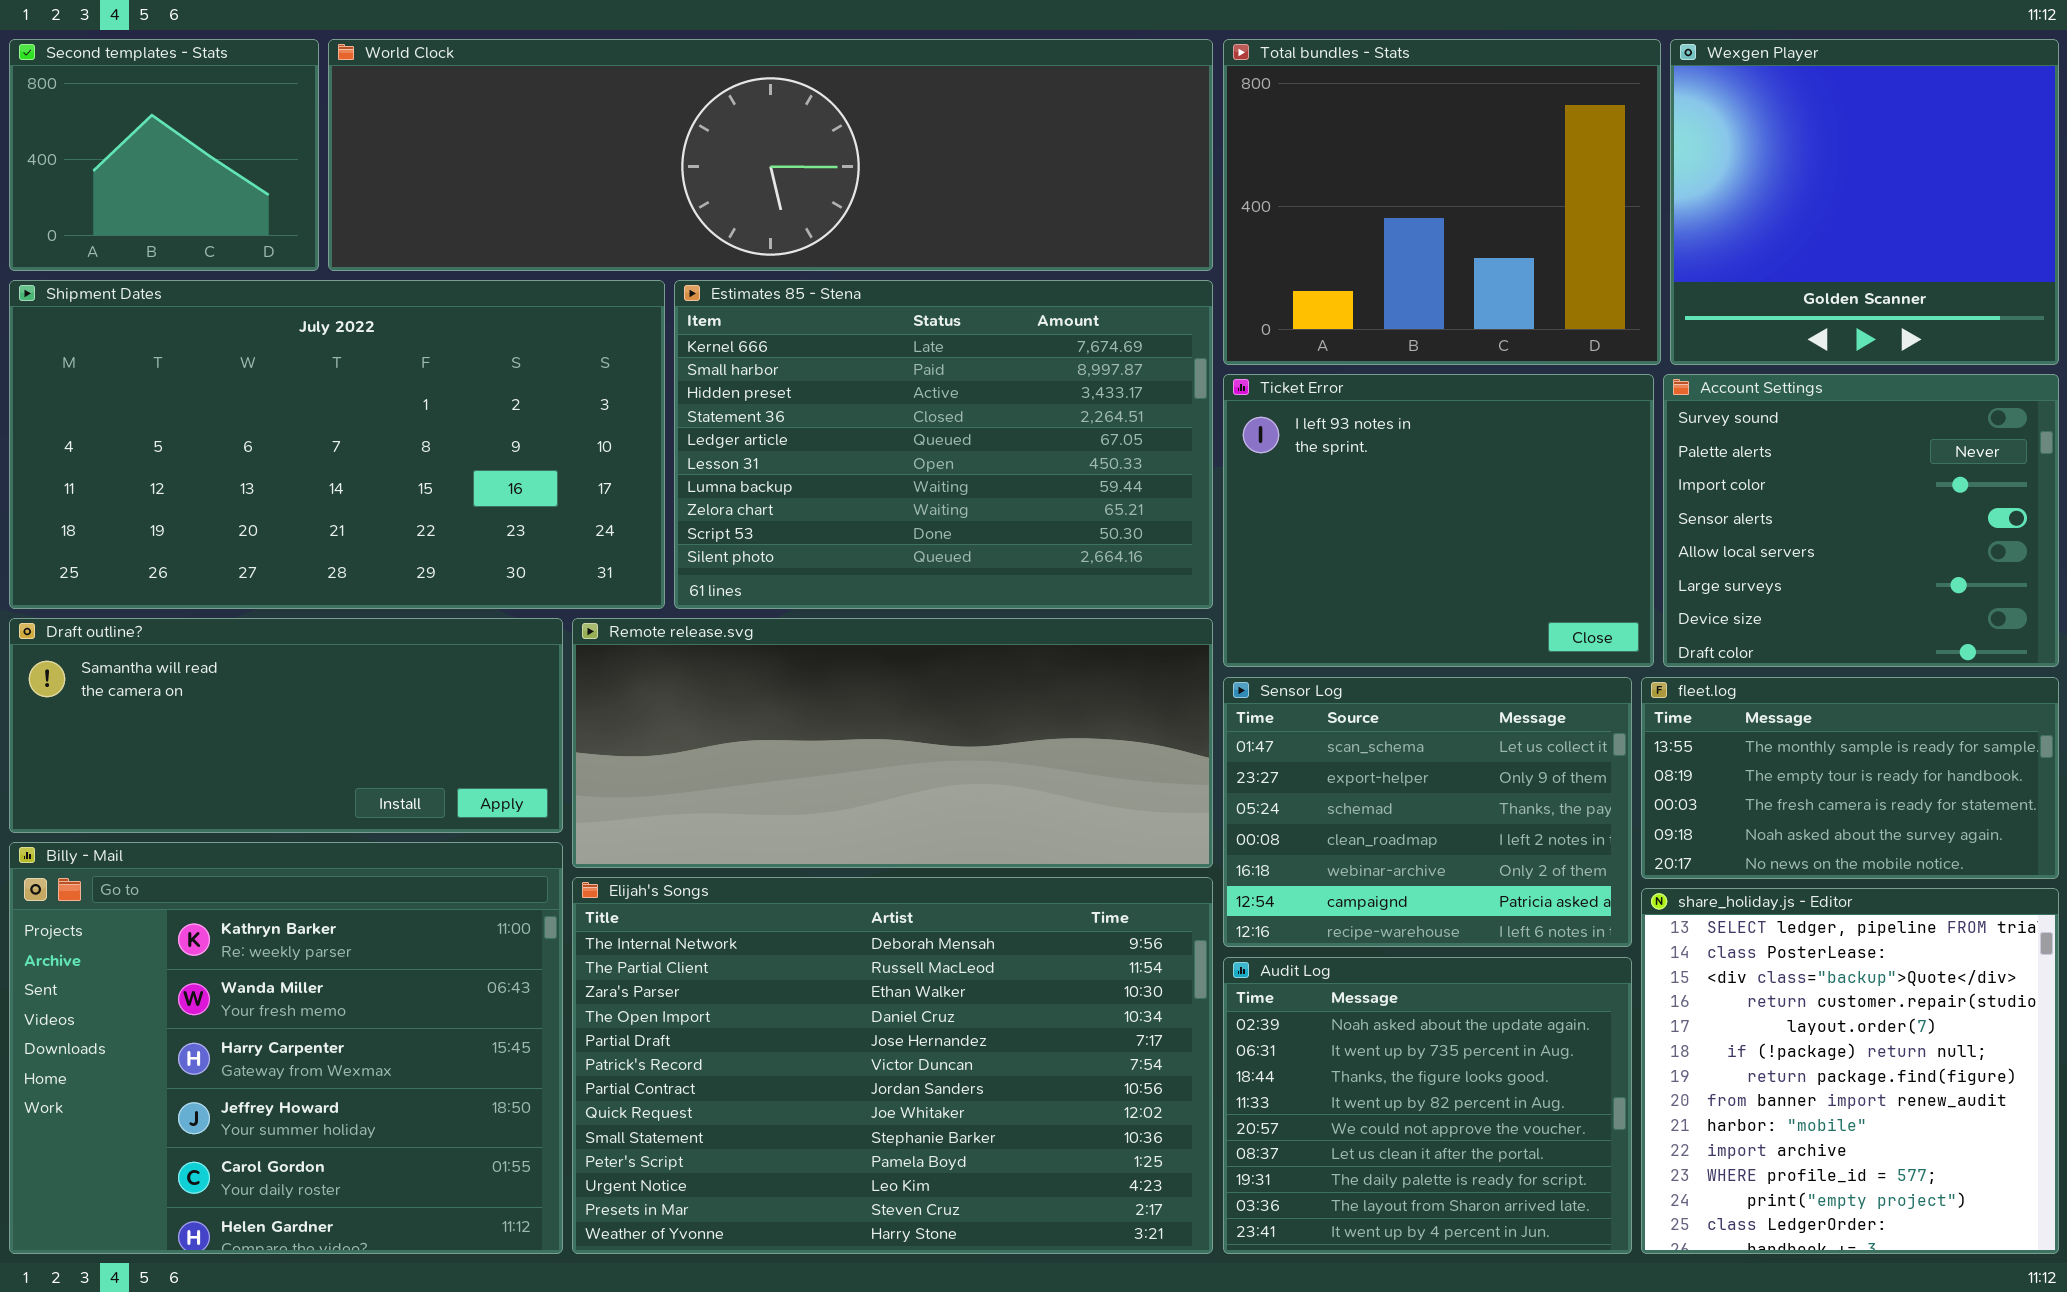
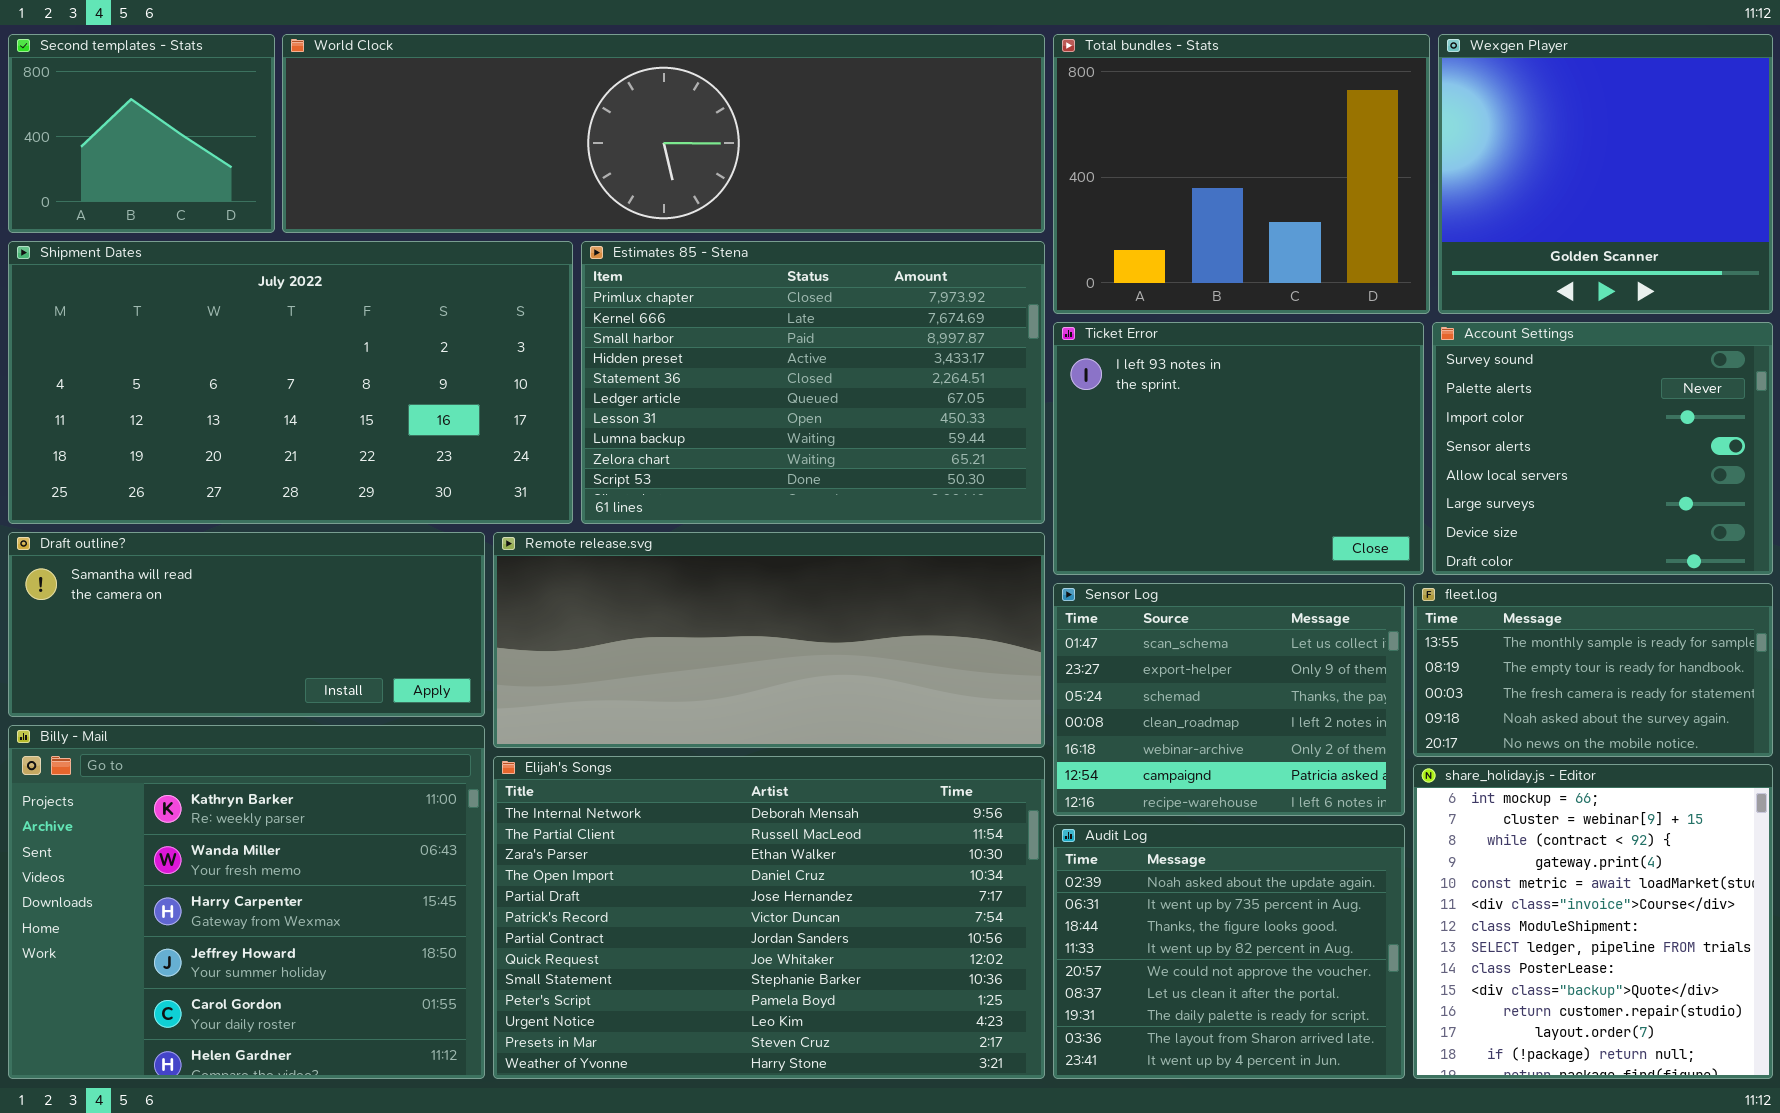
Estimates 85 - Stena: [674,280,1213,609] -> [581,241,1045,524], scrolled up 1 row
share_holiday.js - Editor: [1641,888,2059,1254] -> [1413,764,1773,1079], scrolled up 7 rows

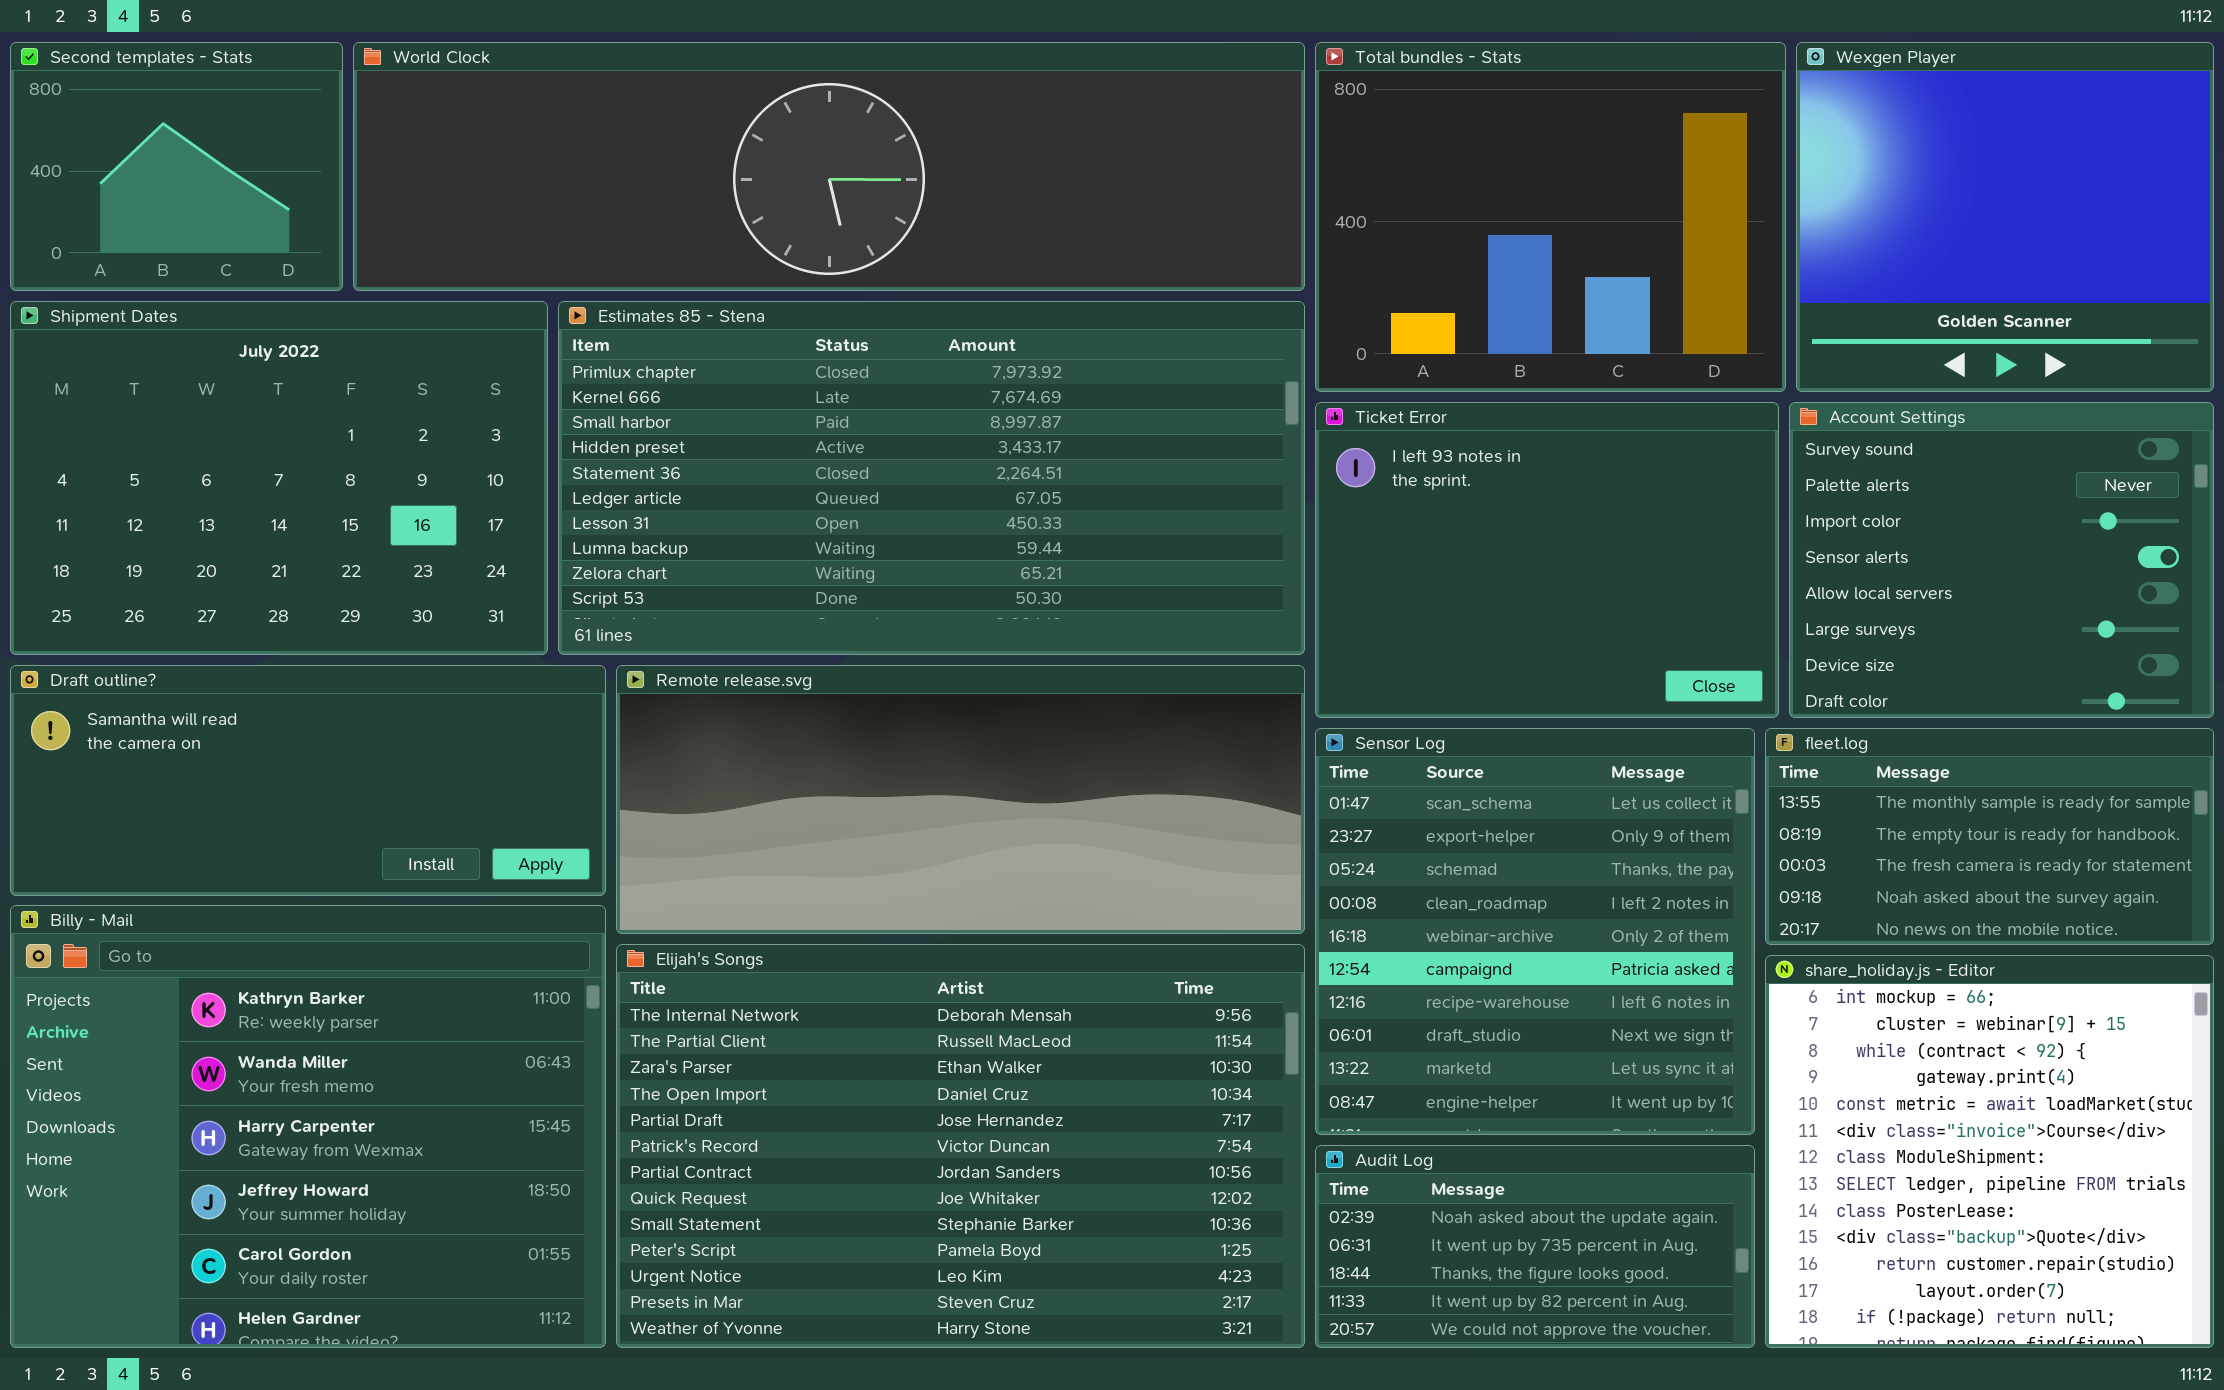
Shipment Dates: [8,241,573,524] -> [10,301,548,655], resized
Estimates 85 - Stena: [581,241,1045,524] -> [558,301,1305,655], resized
Sensor Log: [1053,583,1405,816] -> [1315,728,1755,1135], resized
Audit Log: [1053,824,1405,1079] -> [1315,1145,1755,1348], resized

